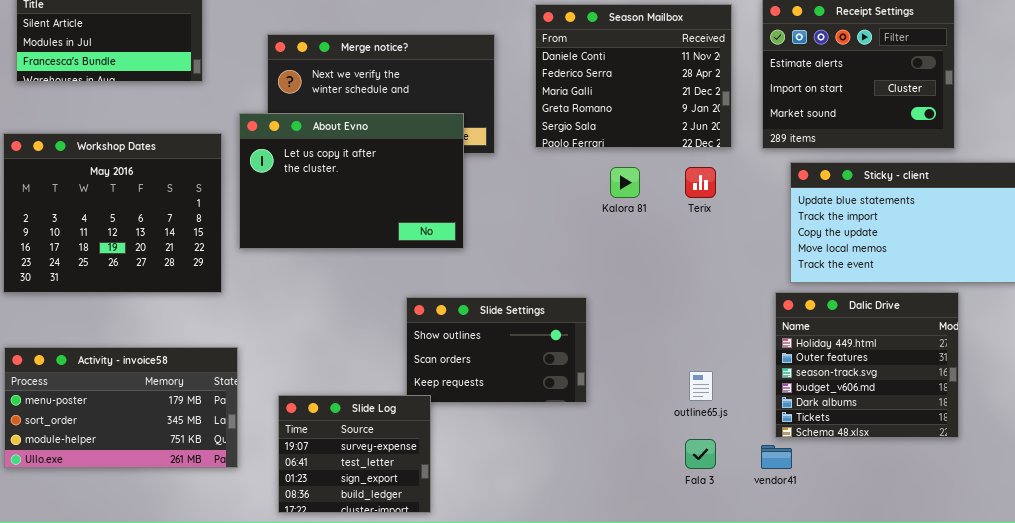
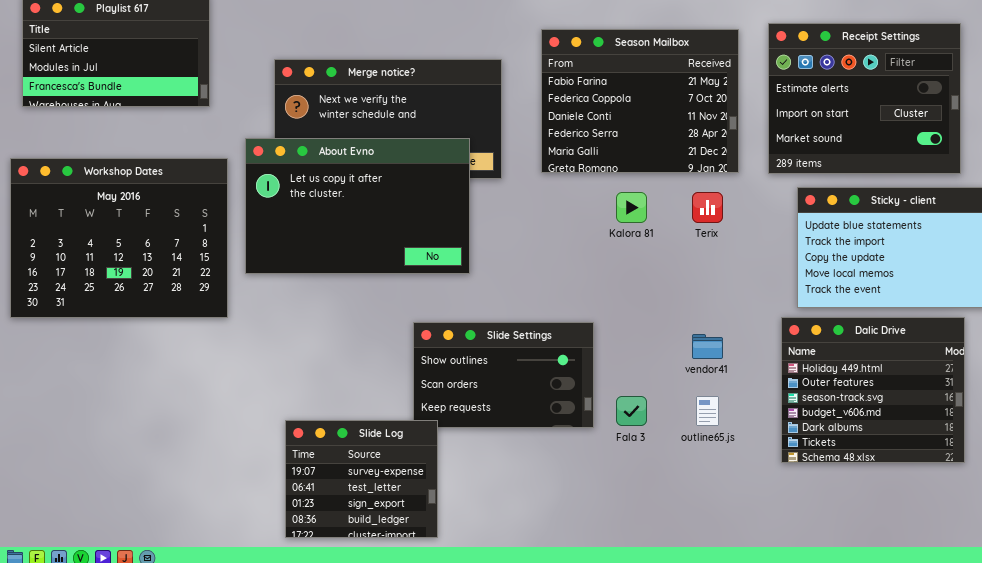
Season Mailbox: [535,4,732,148] -> [541,29,739,173], scrolled up 2 rows
Activity - invoice58: [4,347,238,468] -> none, closed
Fala 3: [685,439,716,469] -> [616,396,647,426], moved
vendor41: [761,445,792,469] -> [692,334,723,359], moved

